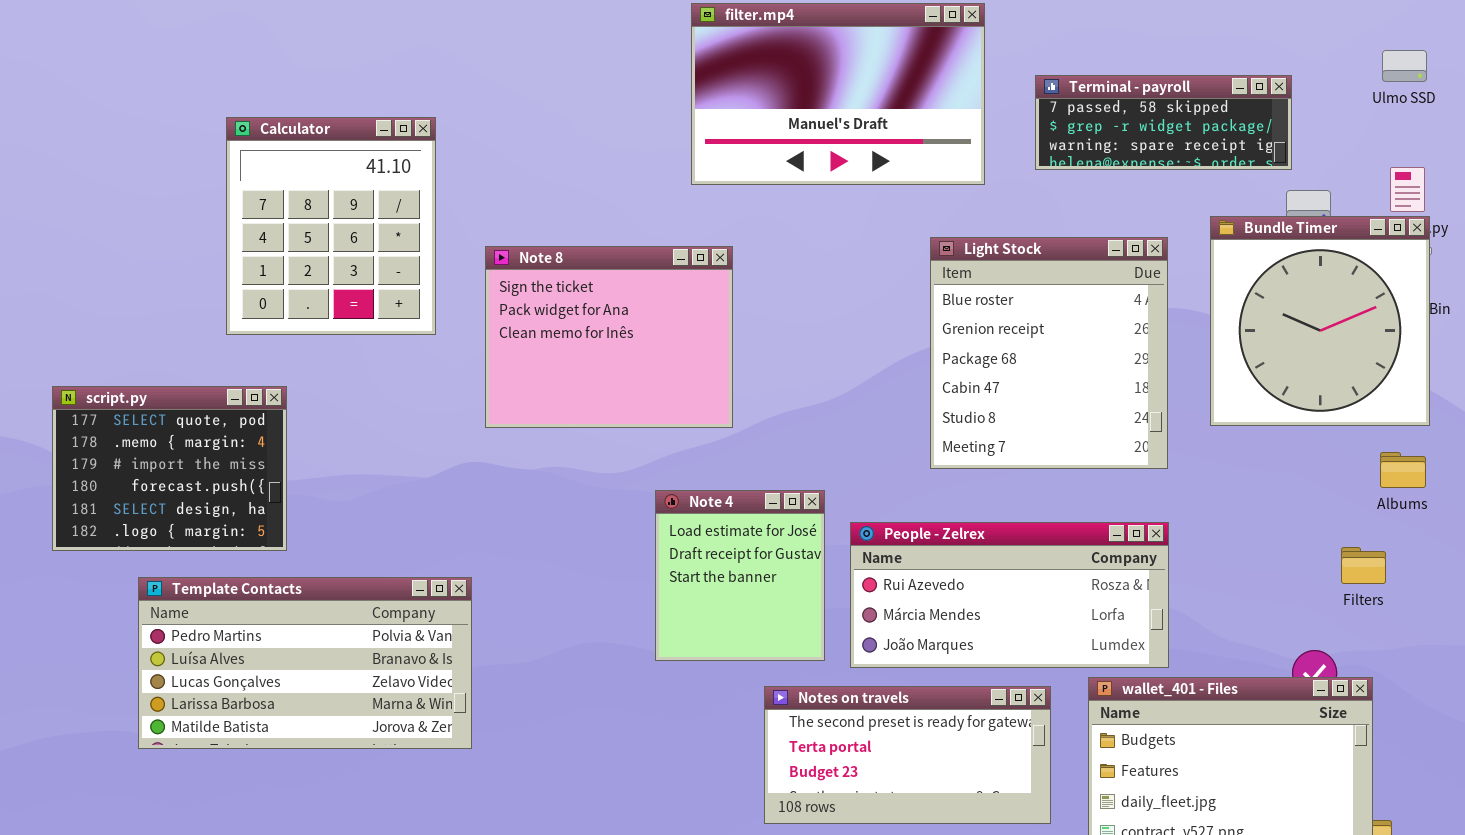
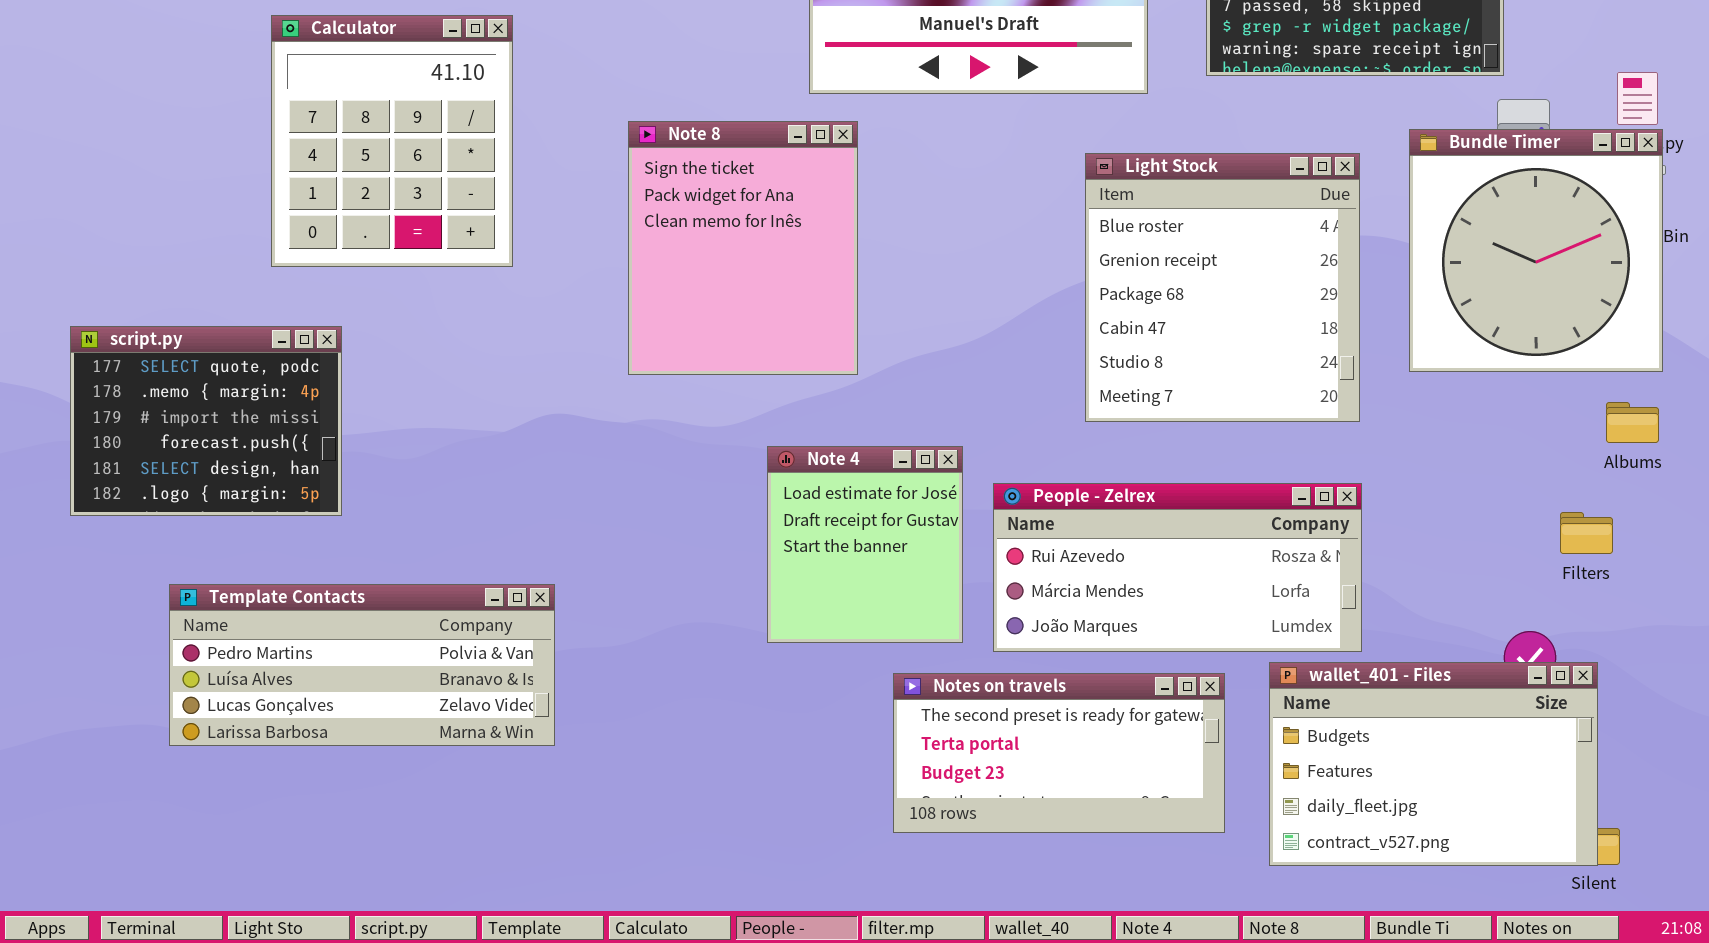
Note 8: [485,246,733,428] -> [628,121,858,375], resized
Template Contacts: [138,577,472,749] -> [169,584,555,746], resized

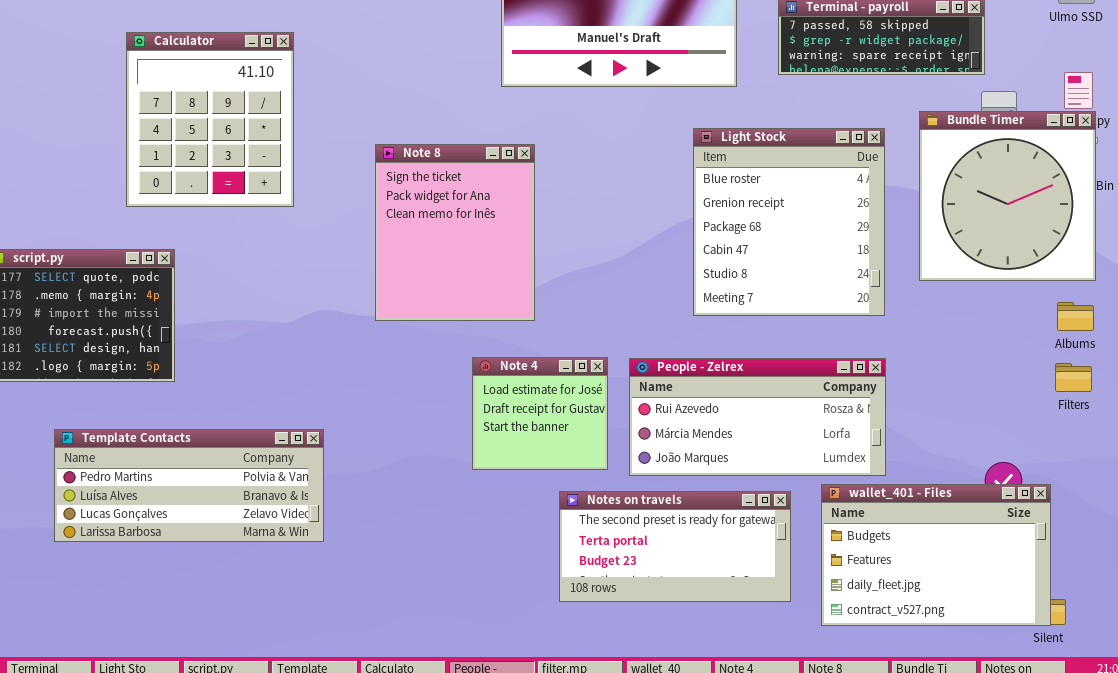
Note 8: [628,121,858,375] -> [375,144,535,321], moved
Note 4: [767,446,963,643] -> [472,357,608,470], resized
Filters: [1560,512,1613,554] -> [1055,363,1092,392], moved

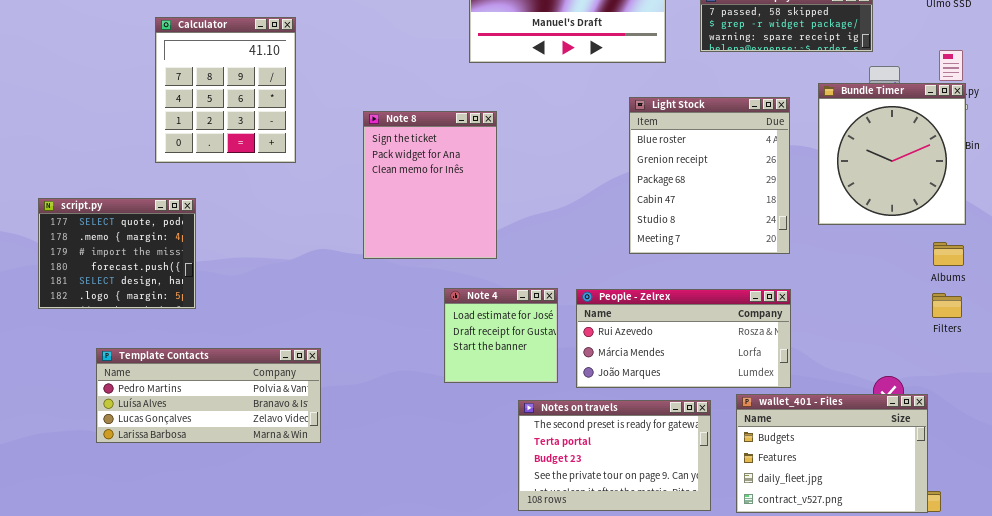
Notes on travels: [559,491,791,602] -> [518,400,711,511], resized

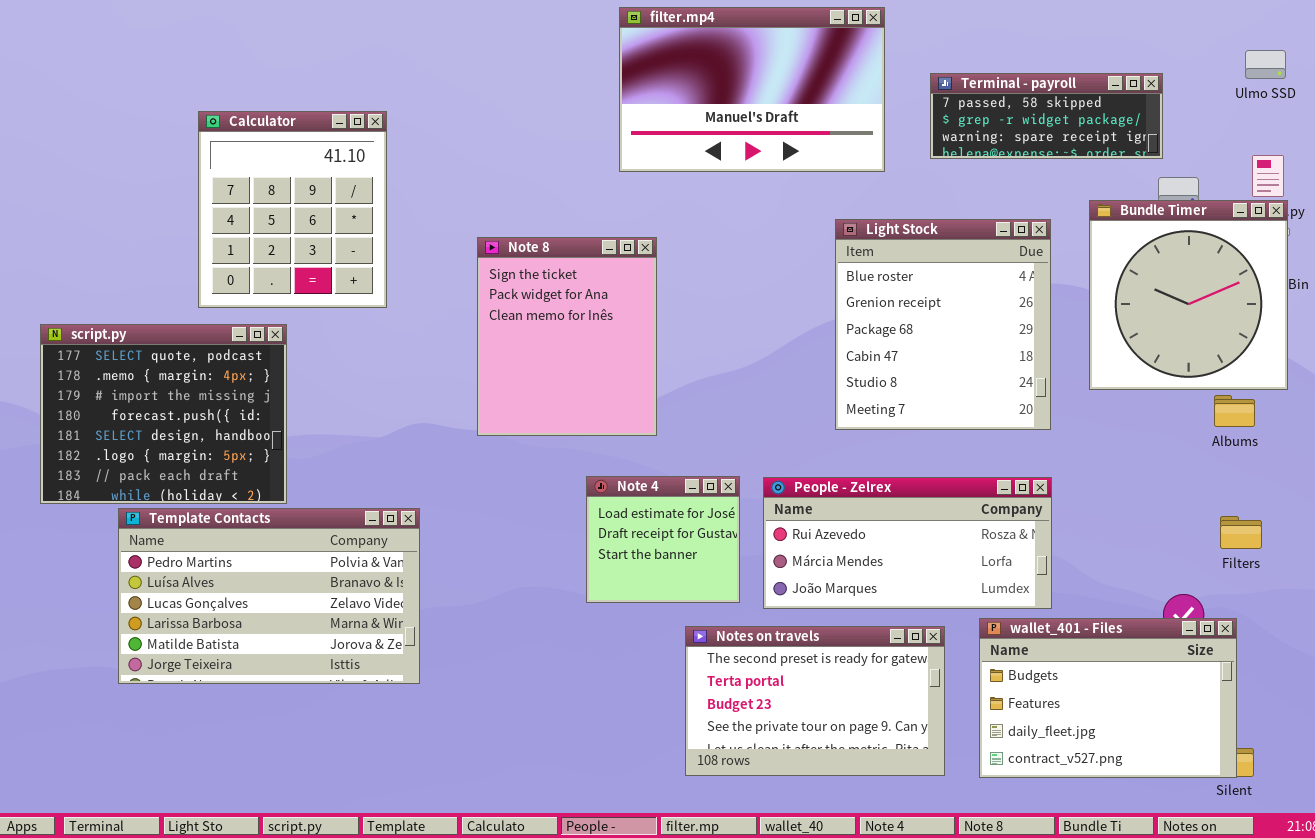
script.py: [38,198,196,309] -> [40,324,287,504], resized
Albums: [933,242,964,266] -> [1214,395,1255,427], moved
Filters: [932,293,962,318] -> [1220,516,1262,549], moved
Template Contacts: [96,348,321,443] -> [118,508,420,684], resized

